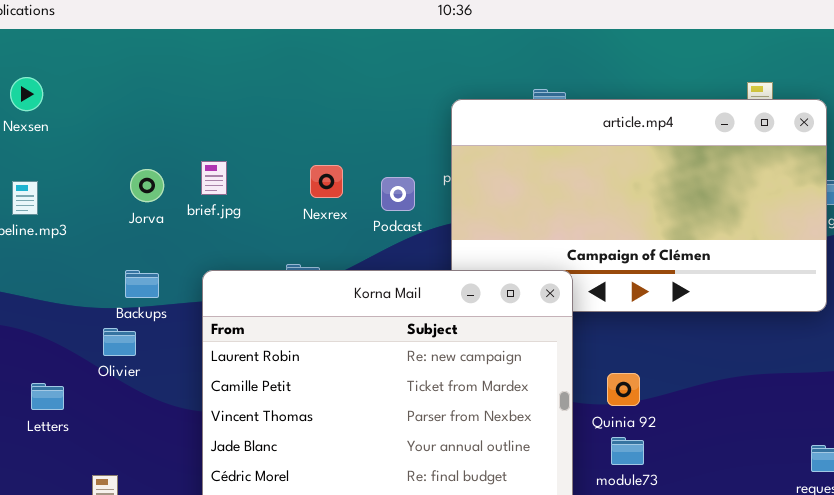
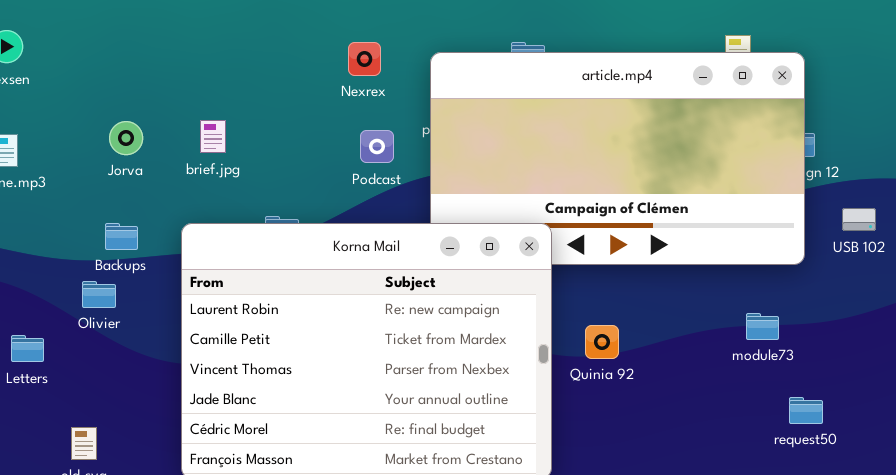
brief.jpg: [201,161,227,195] -> [200,120,226,153], moved
Nexrex: [310,165,343,198] -> [348,42,381,76], moved
module73: [611,437,644,465] -> [746,313,779,340], moved

